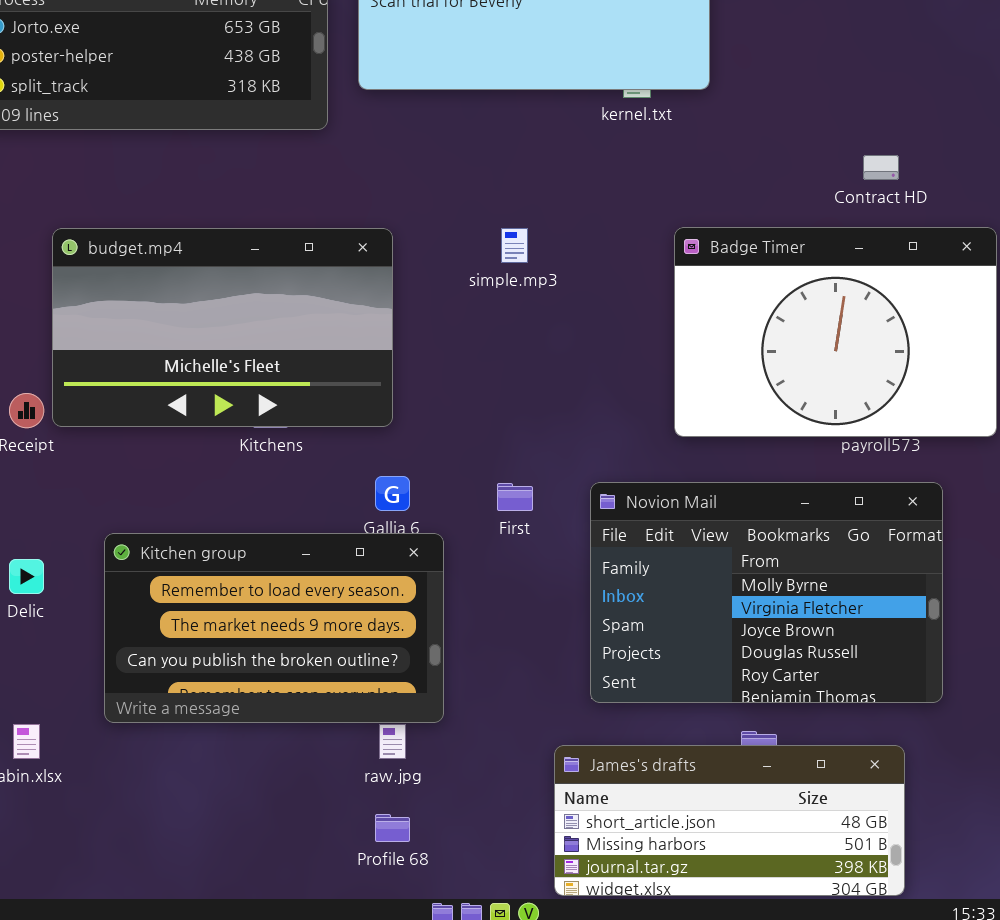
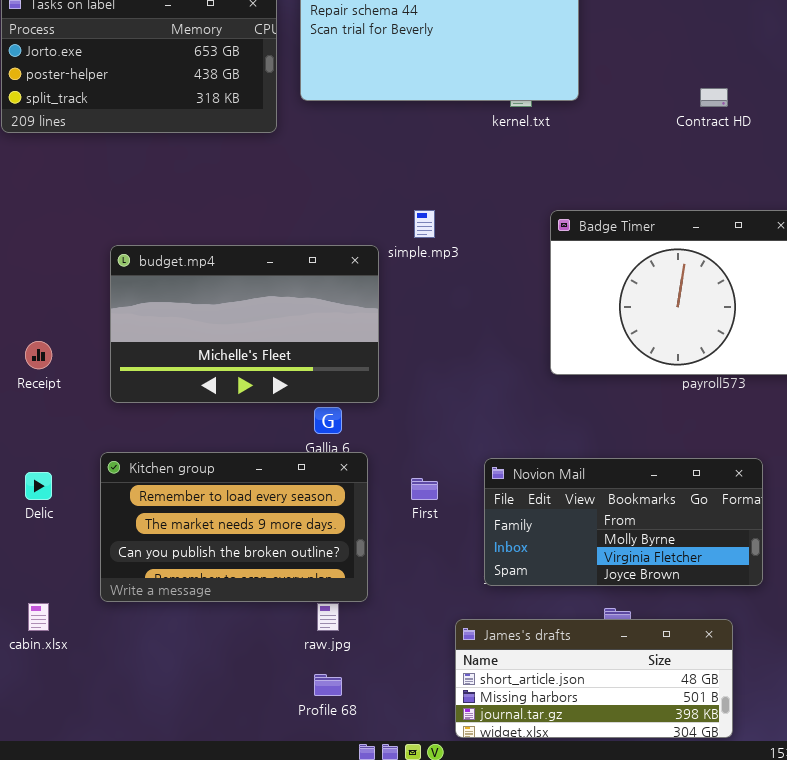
Contract HD: [863,155,899,180] -> [700,88,728,107], moved
budget.mp4: [52,228,393,427] -> [110,245,379,403], moved
Novion Mail: [590,482,943,703] -> [484,458,763,586], resized
First: [497,483,533,511] -> [411,478,438,500], moved

